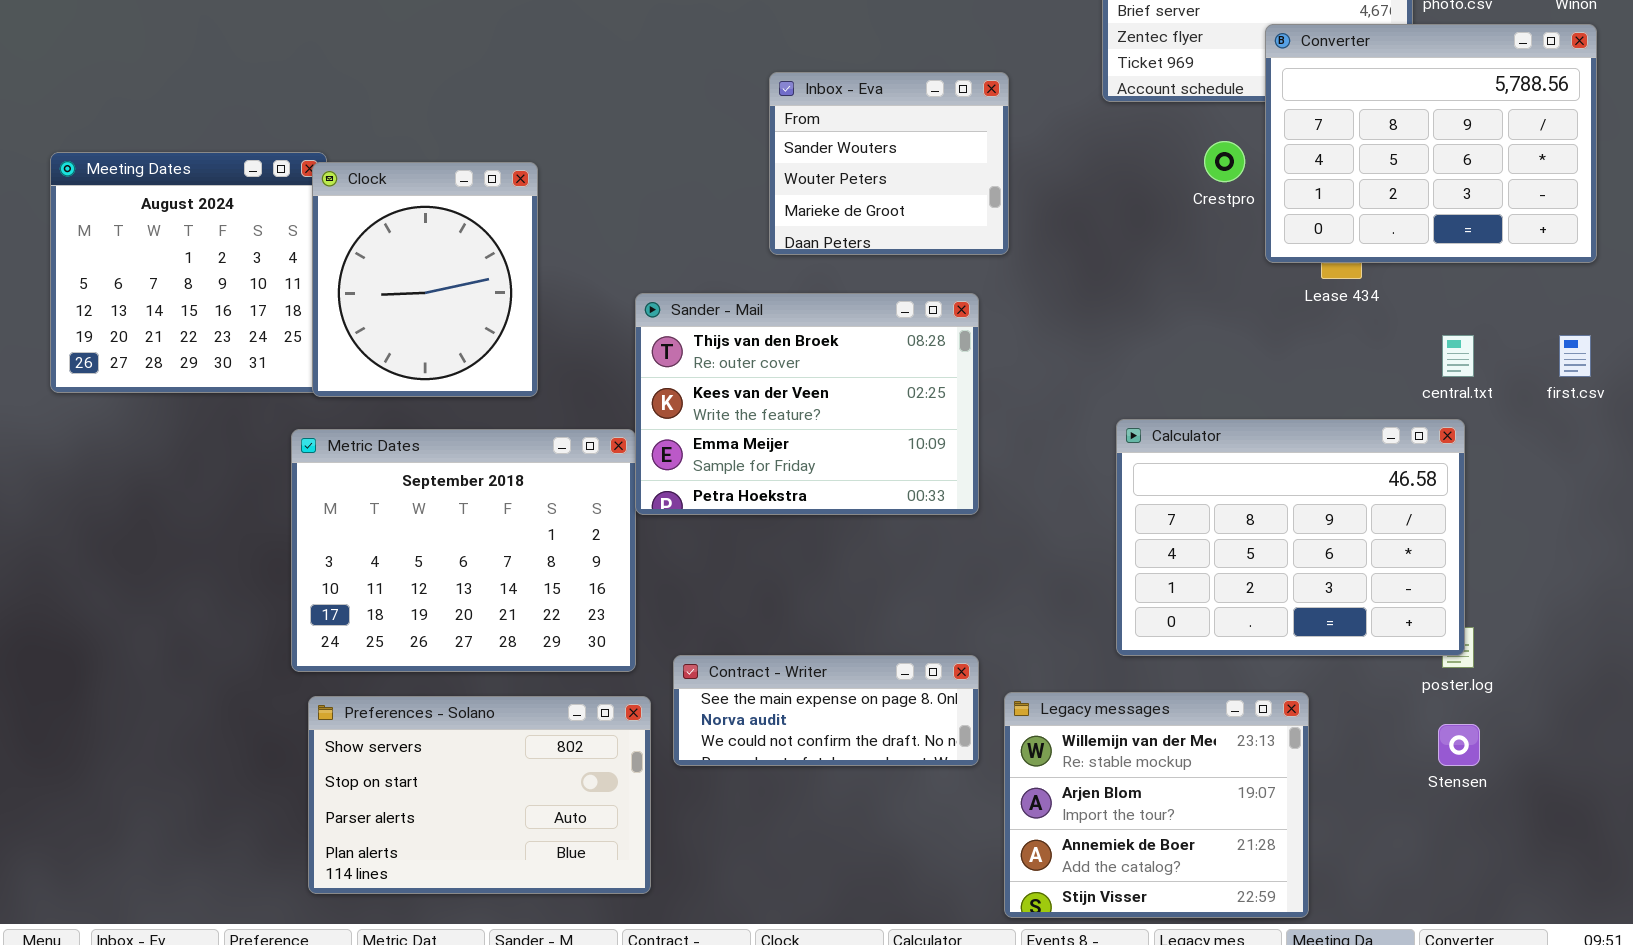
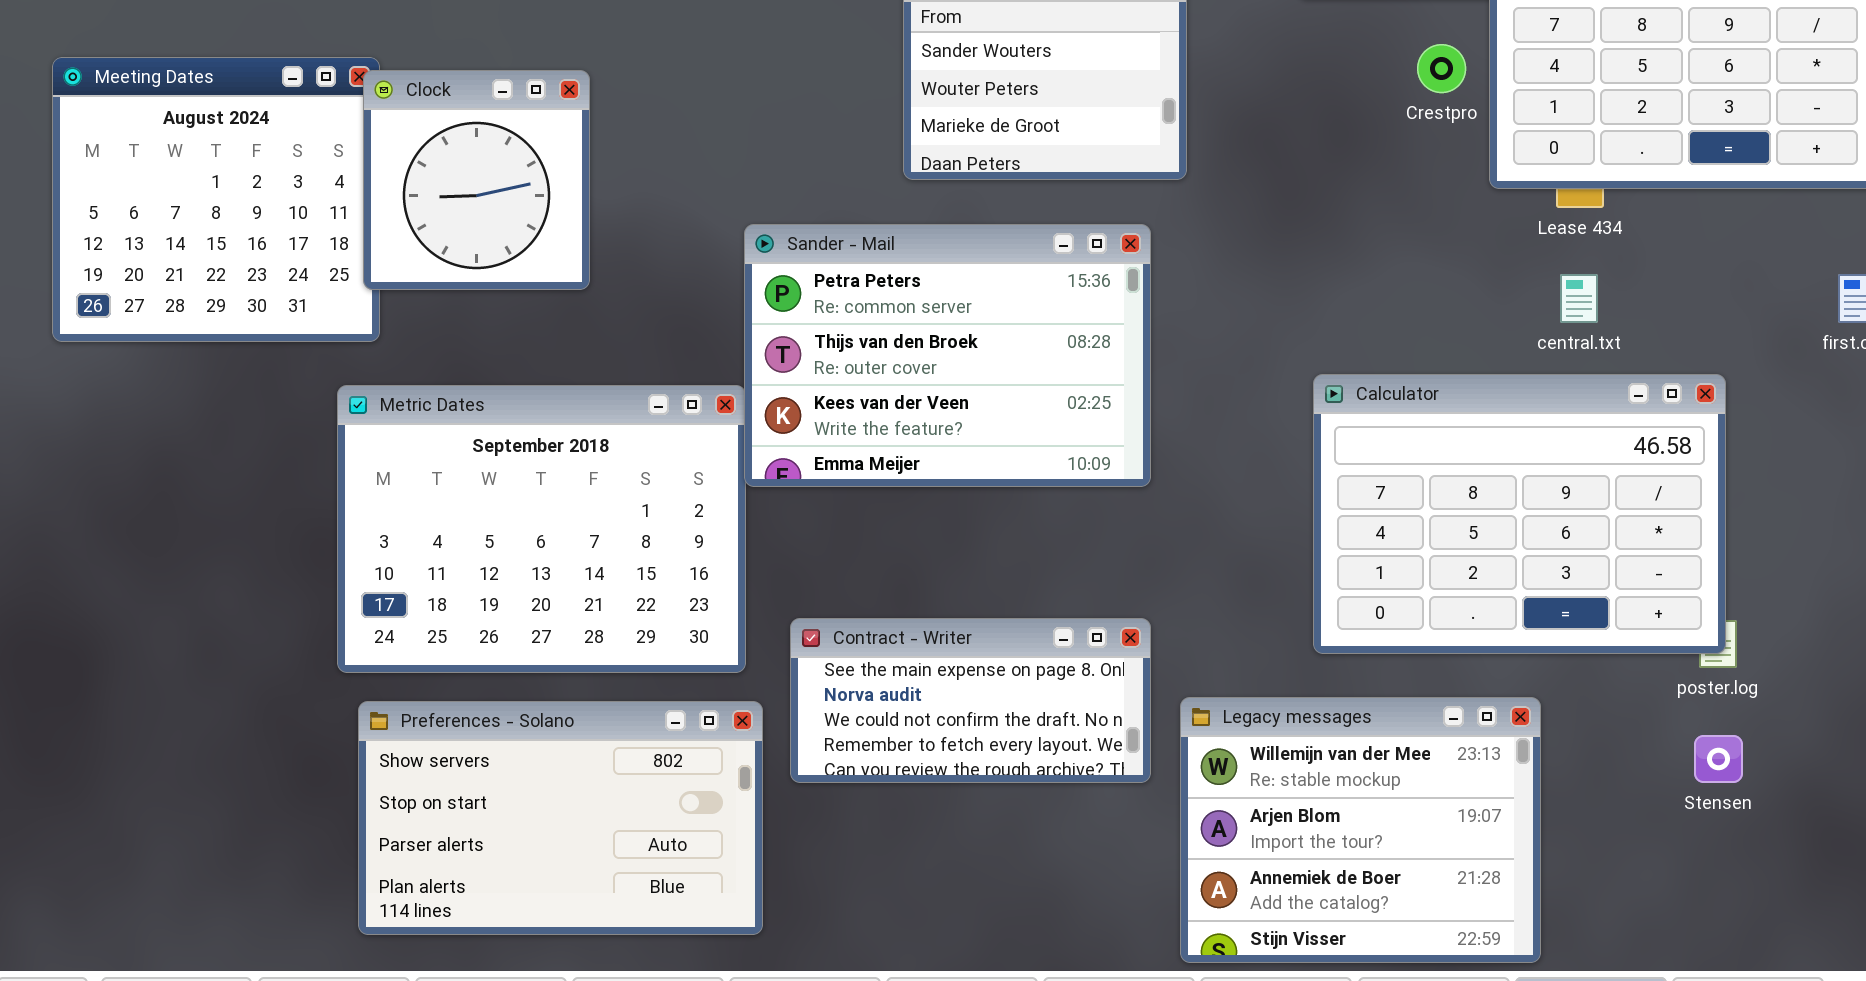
Clock: [312,162,538,397] -> [363,70,590,290], resized
Sander - Mail: [635,293,979,515] -> [744,224,1151,487], scrolled up 1 row
central.txt: [1442,335,1474,377] -> [1560,274,1598,323], moved
Contract - Writer: [673,655,979,766] -> [790,618,1151,783], resized

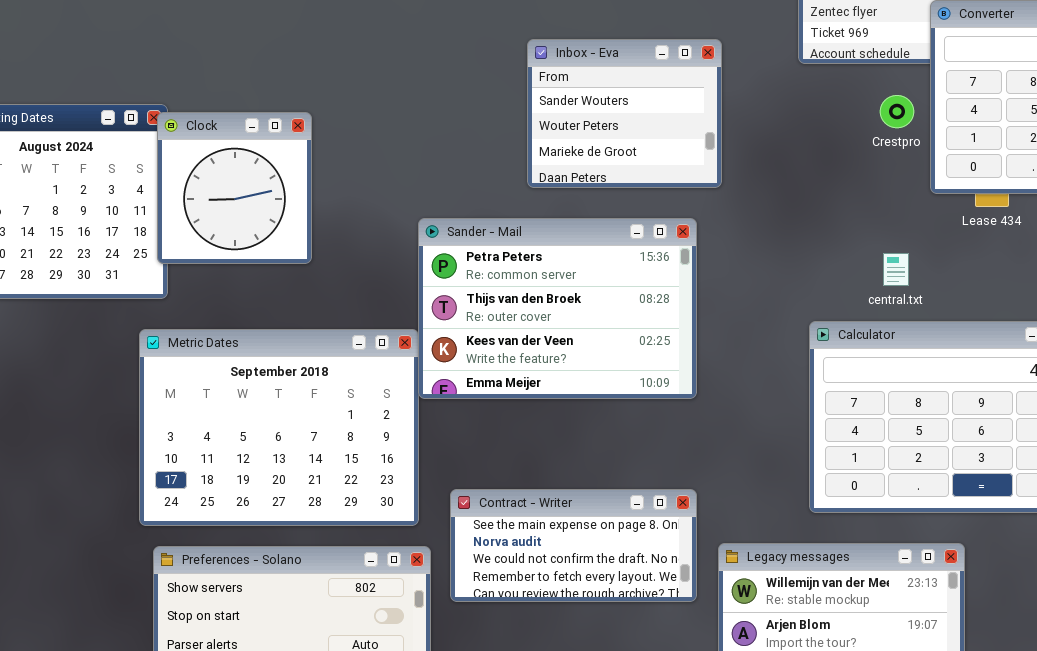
central.txt: [1560,274,1598,323] -> [883,253,909,286], moved

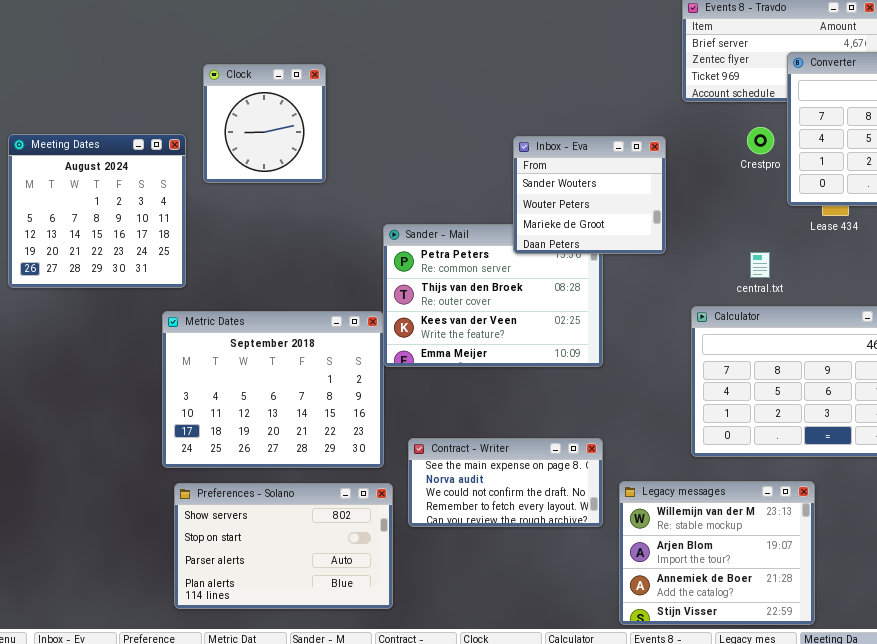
Inbox - Eva: [527,39,722,188] -> [513,136,666,254], moved
Clock: [157,112,312,264] -> [203,64,326,183], moved

